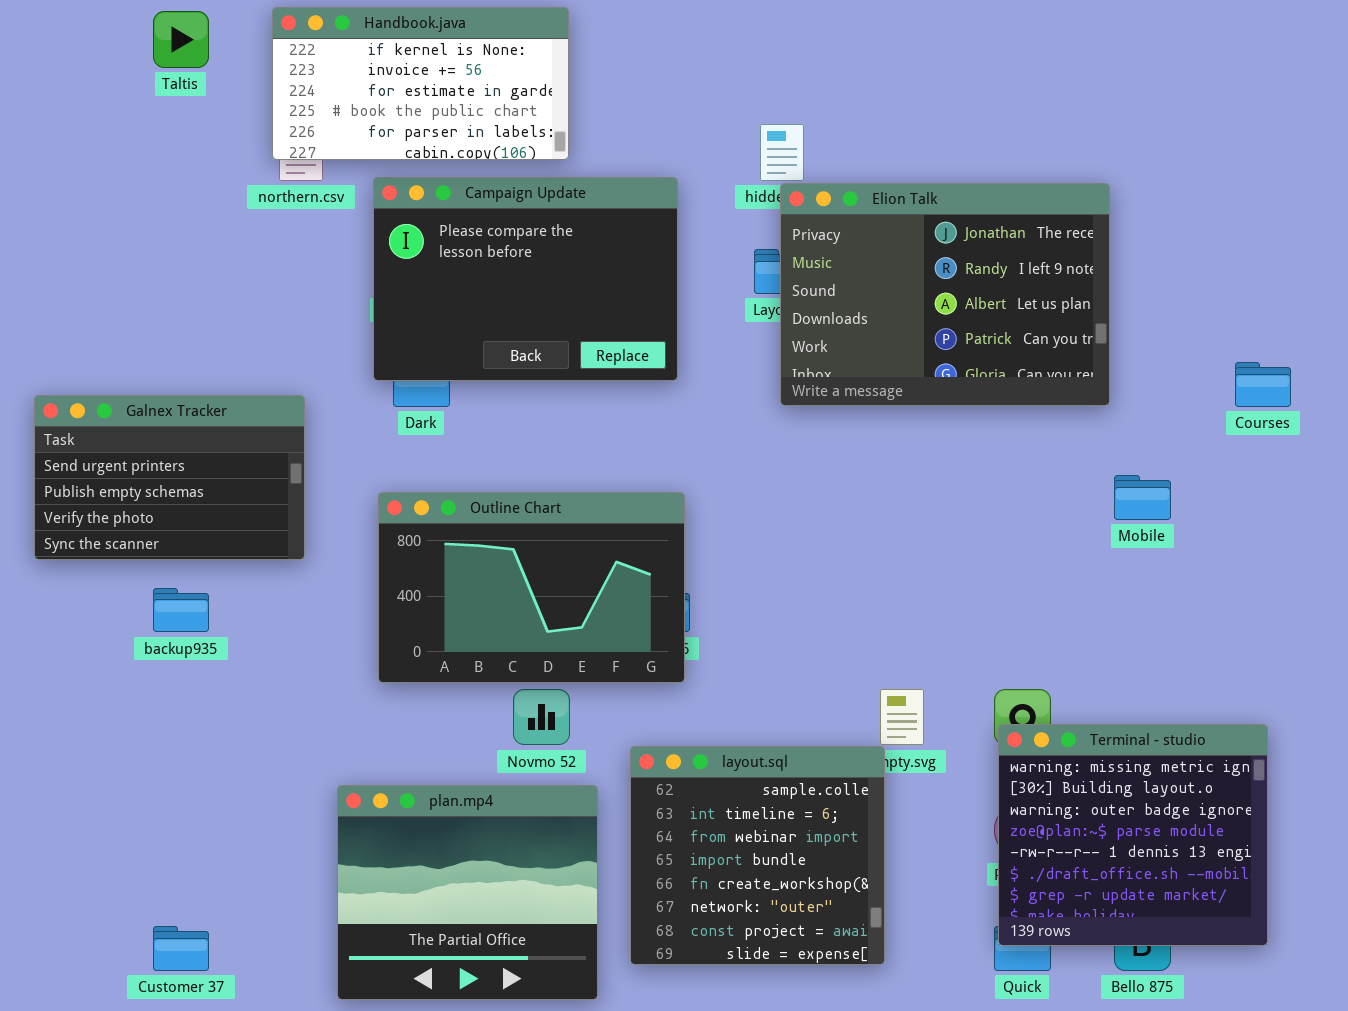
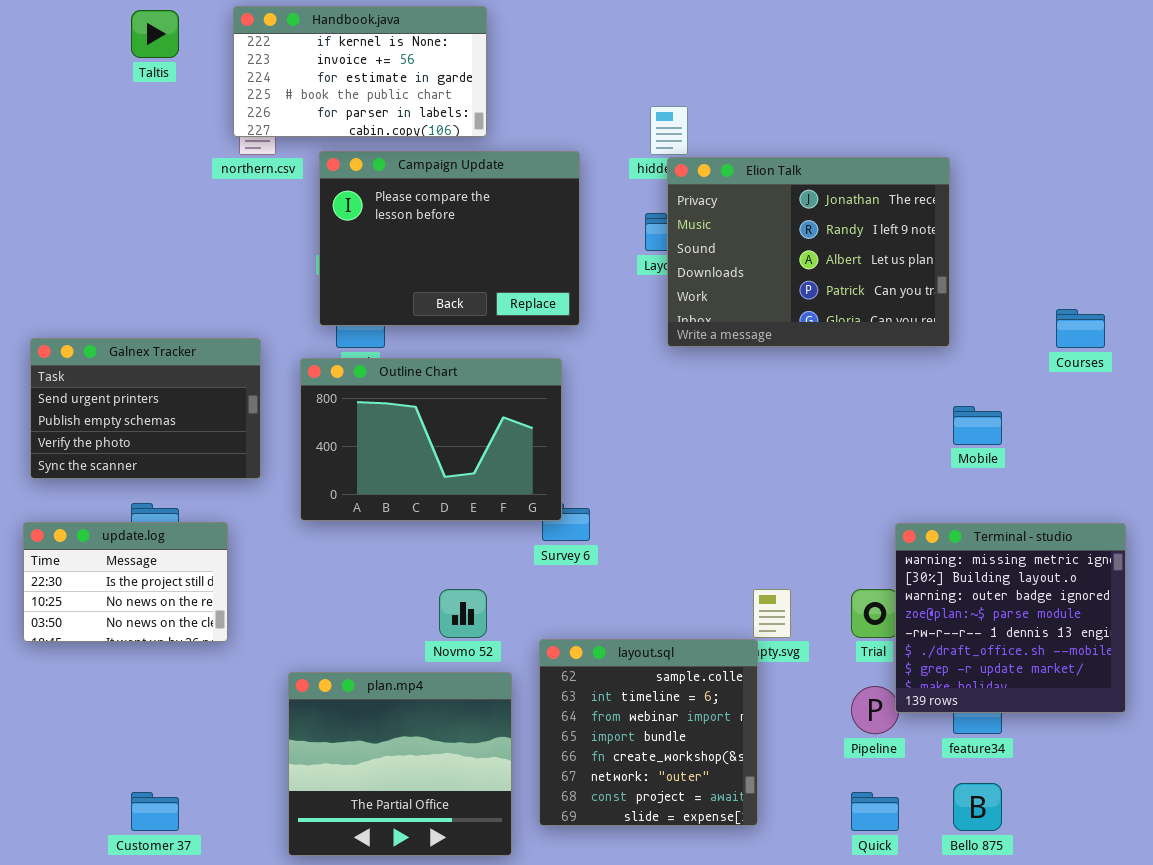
Outline Chart: [378,492,685,683] -> [300,358,562,521], moved
update.log: none -> [23,522,228,642], opened
Terminal - studio: [998,724,1268,946] -> [895,523,1126,713], moved

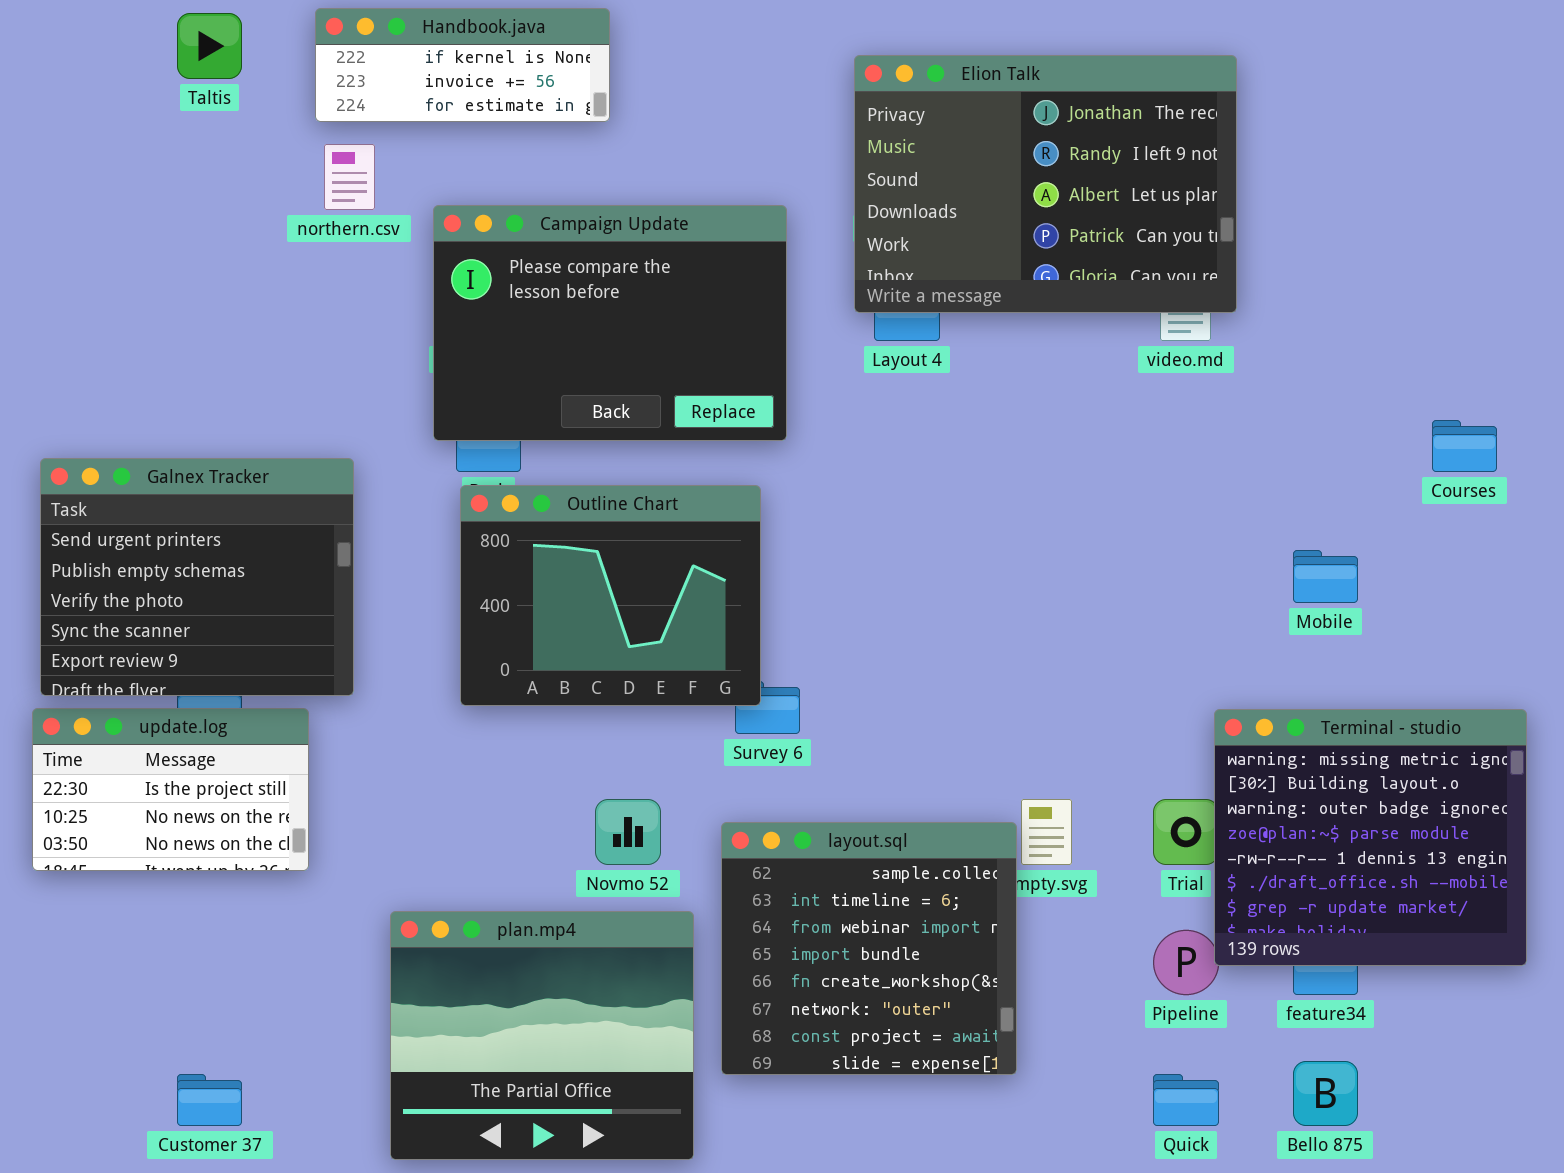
Handbook.java: [233,6,487,137] -> [315,8,610,122], resized
Elion Talk: [667,157,950,347] -> [854,55,1237,313], moved
Galnex Tracker: [30,338,261,479] -> [40,458,354,696], resized
Outline Chart: [300,358,562,521] -> [460,485,761,706], resized
layout.sql: [539,639,758,826] -> [721,822,1017,1075], moved

